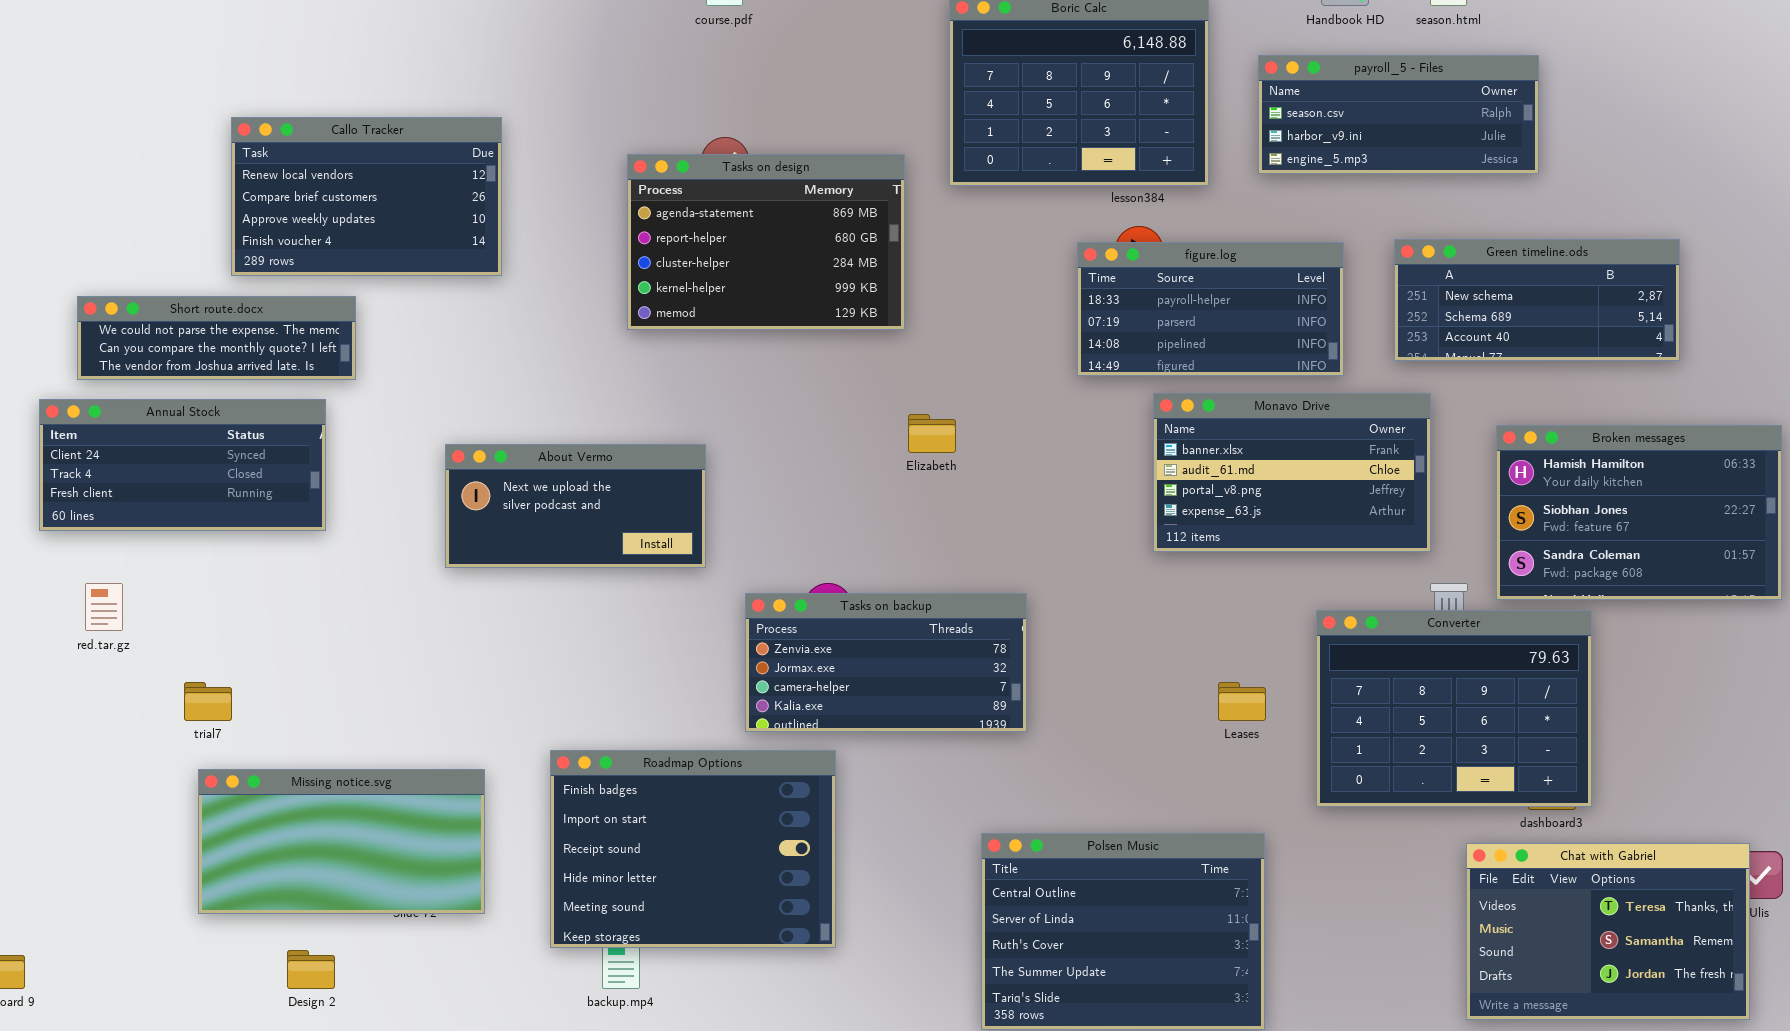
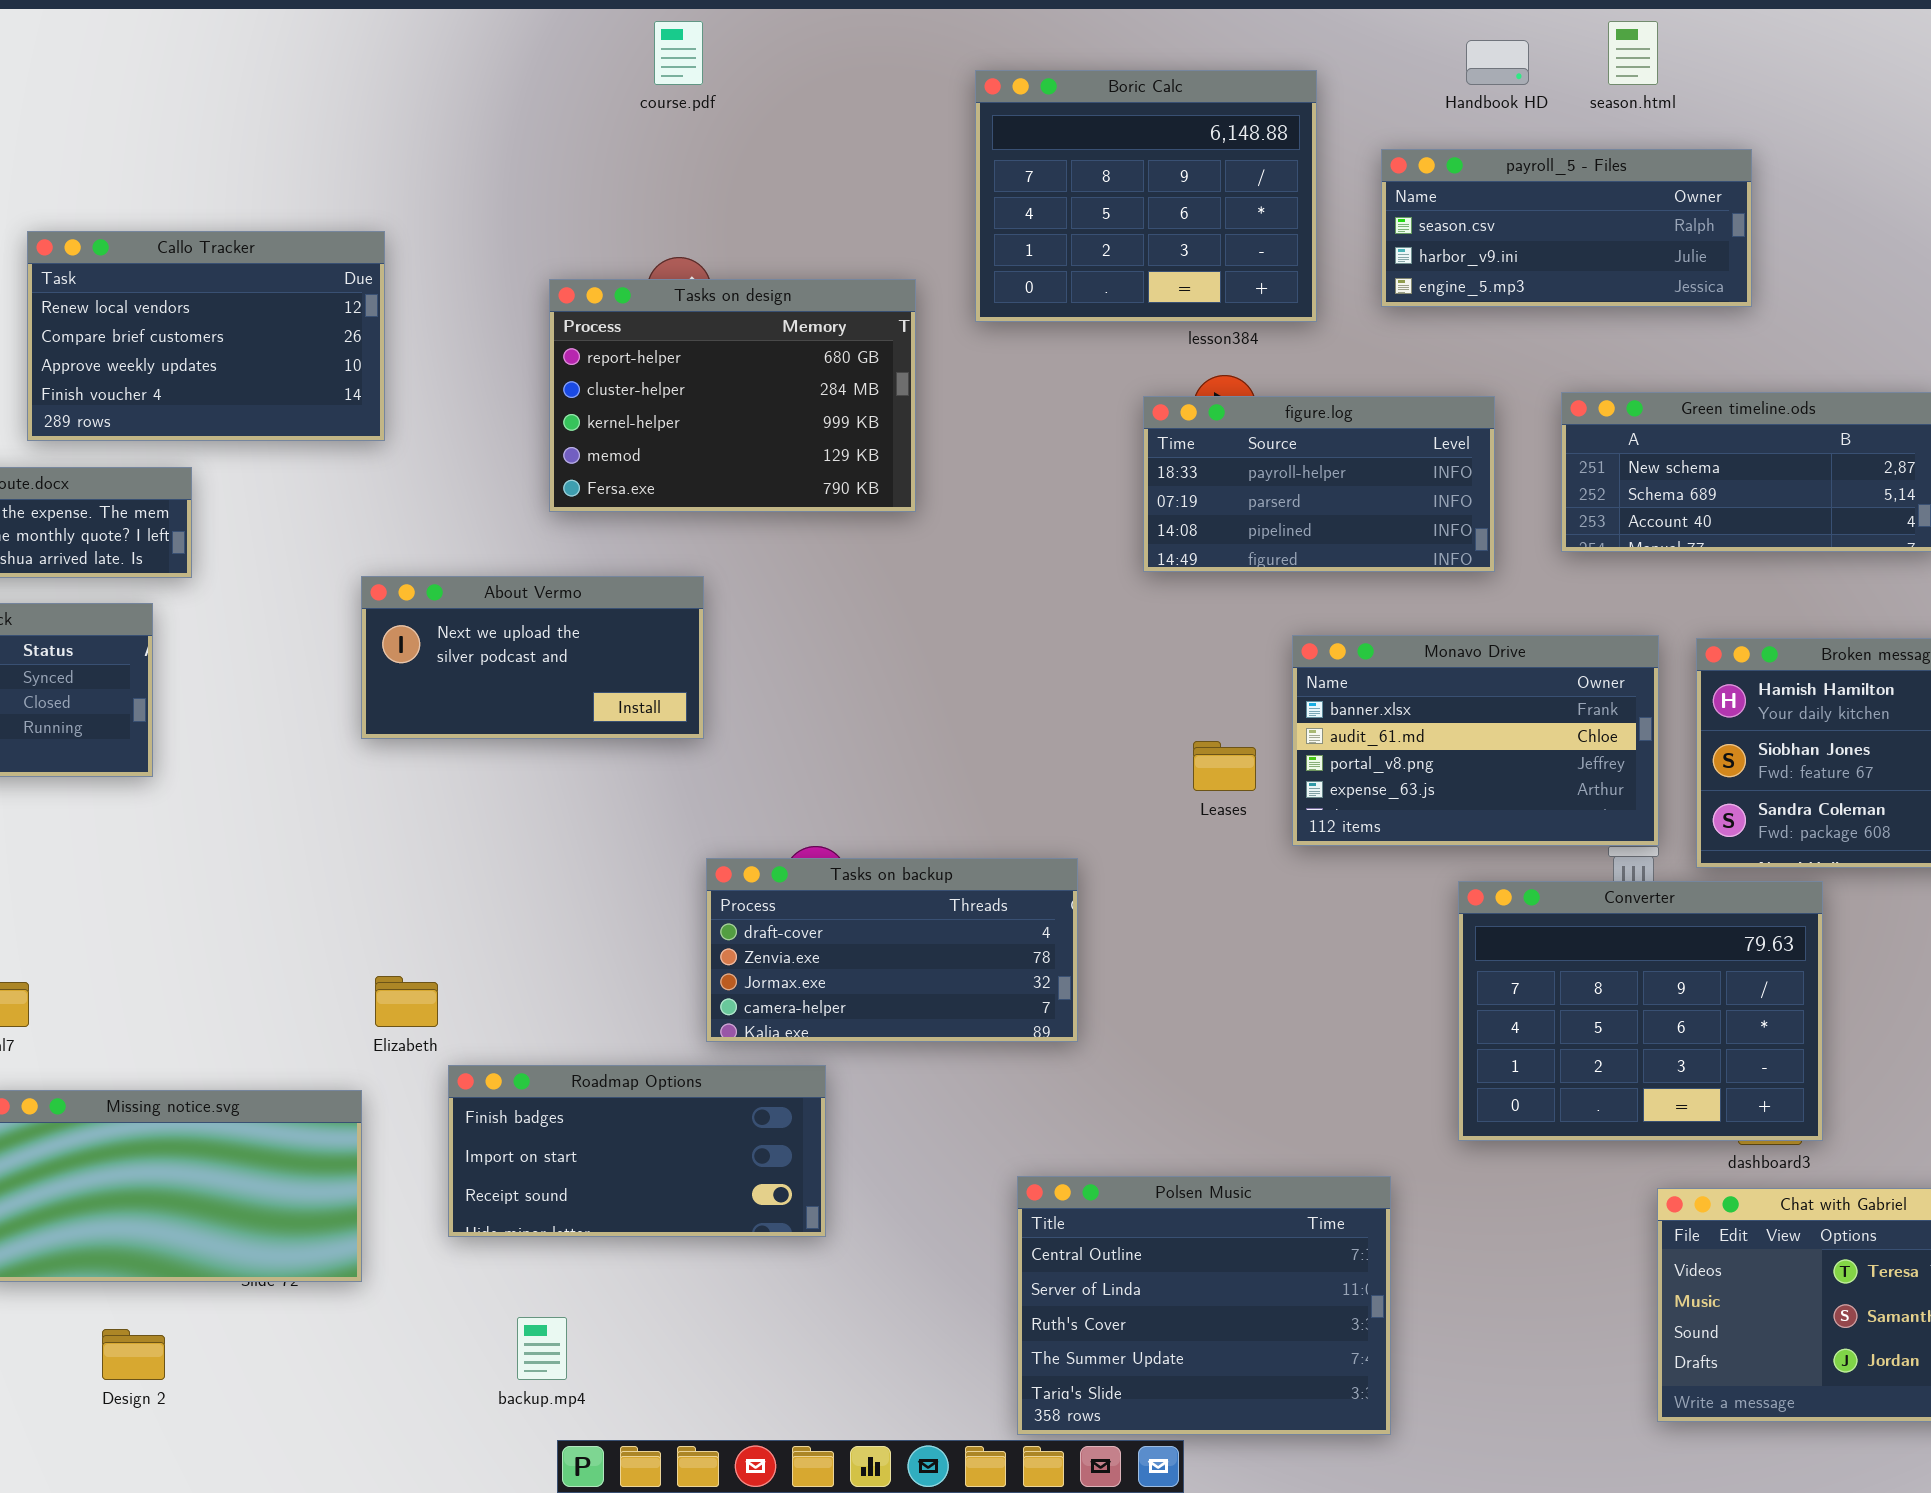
Tasks on design: [627,154,905,330] -> [549,279,916,512], scrolled down 1 row
Monavo Drive: [1153,393,1431,552] -> [1292,635,1659,846], moved
Elizabeth: [908,414,956,453] -> [375,976,438,1027], moved
About Vermo: [445,444,706,568] -> [361,576,704,739], moved
Tasks on backup: [745,593,1027,732] -> [706,858,1078,1042], scrolled up 1 row
Leases: [1218,682,1266,721] -> [1193,741,1256,791], moved
Roadmap Options: [550,750,836,948] -> [448,1065,826,1237], resized

